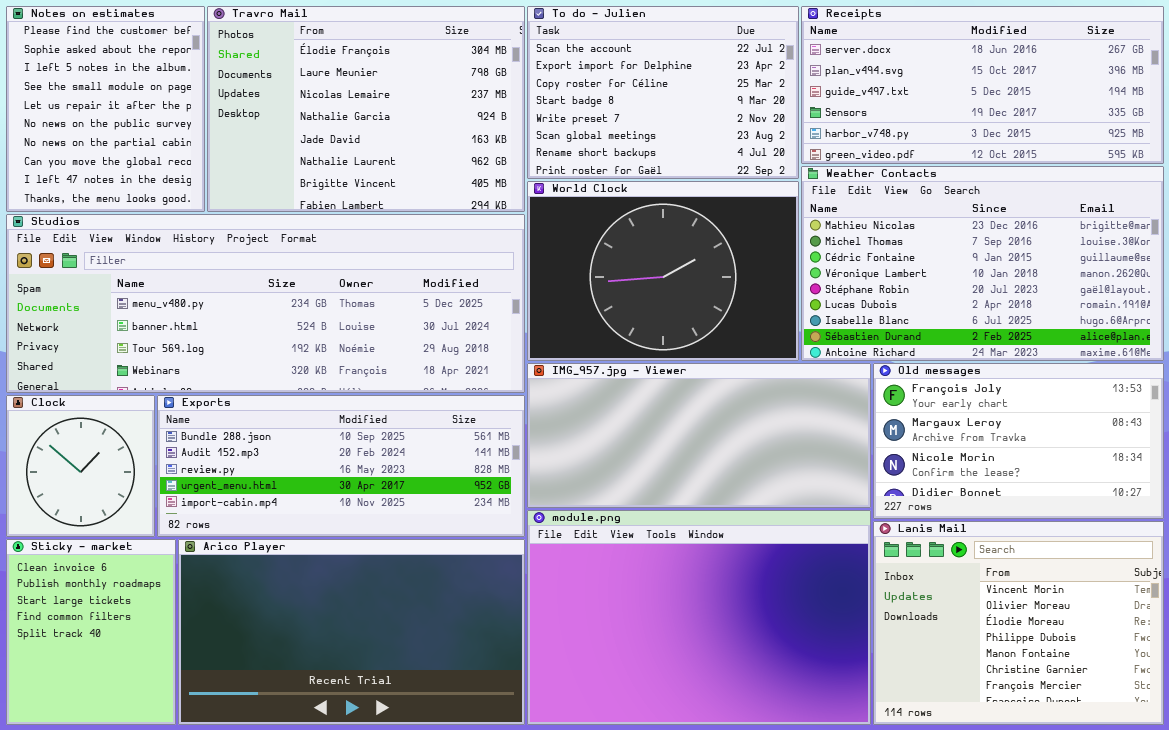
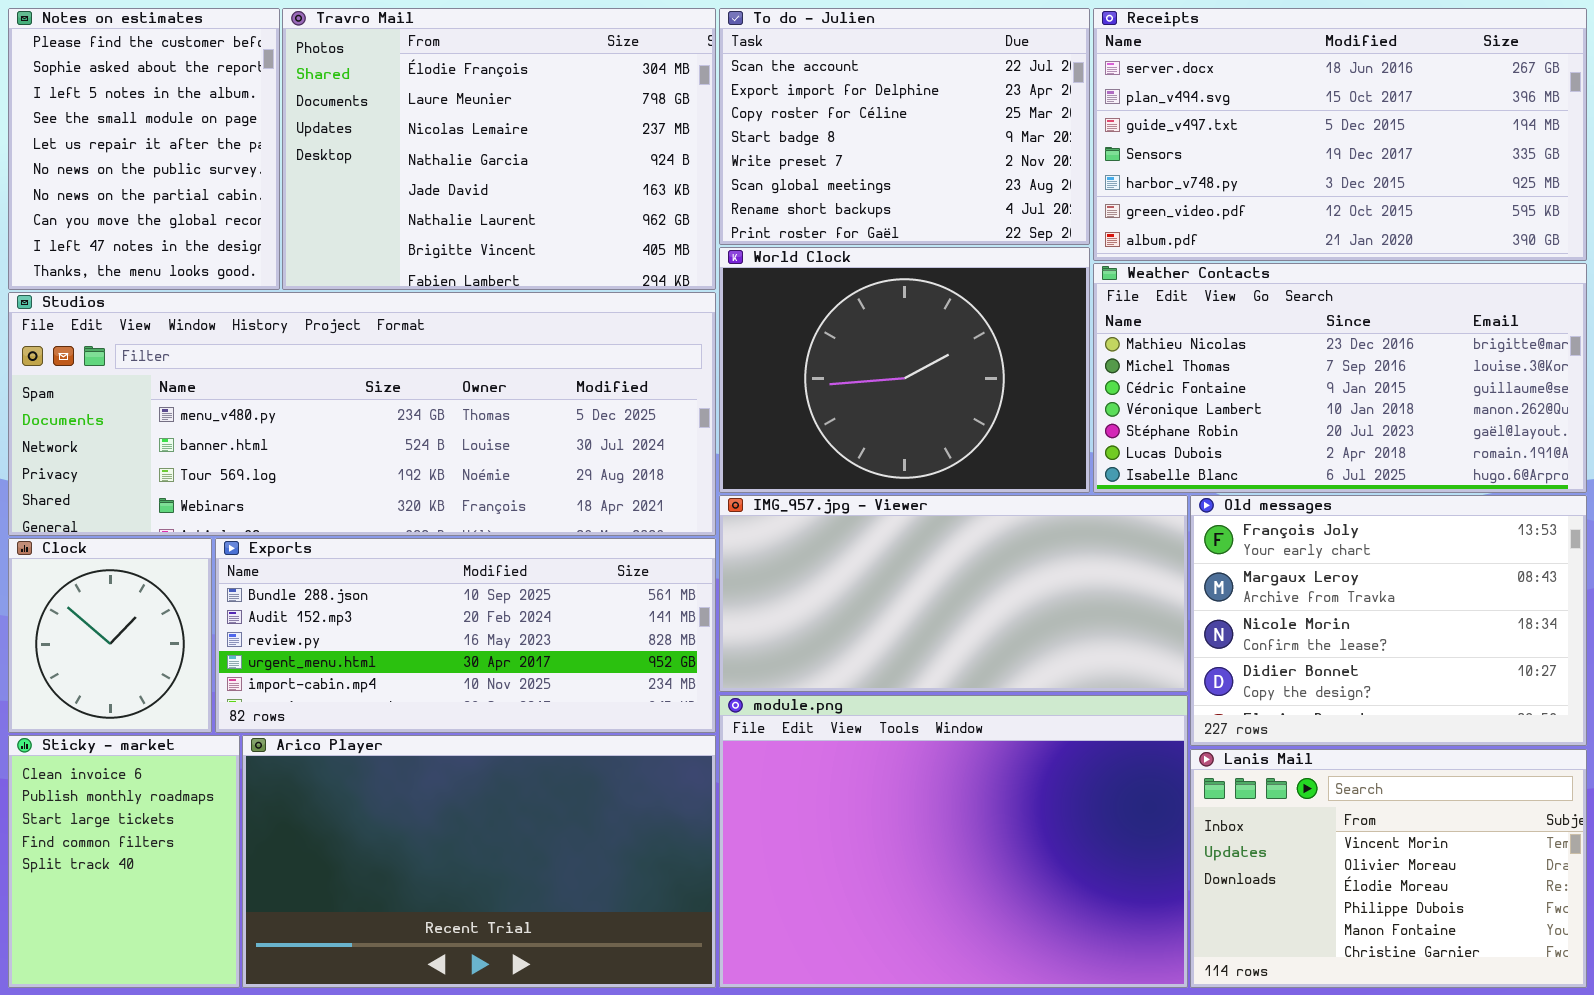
Receipts: [801,6,1164,164] -> [1093,8,1587,261], resized
Weather Contacts: [801,166,1164,361] -> [1093,263,1587,493], resized
Old messages: [873,363,1164,519] -> [1190,495,1587,746], resized
Lanis Mail: [873,521,1164,725] -> [1190,749,1587,988], resized

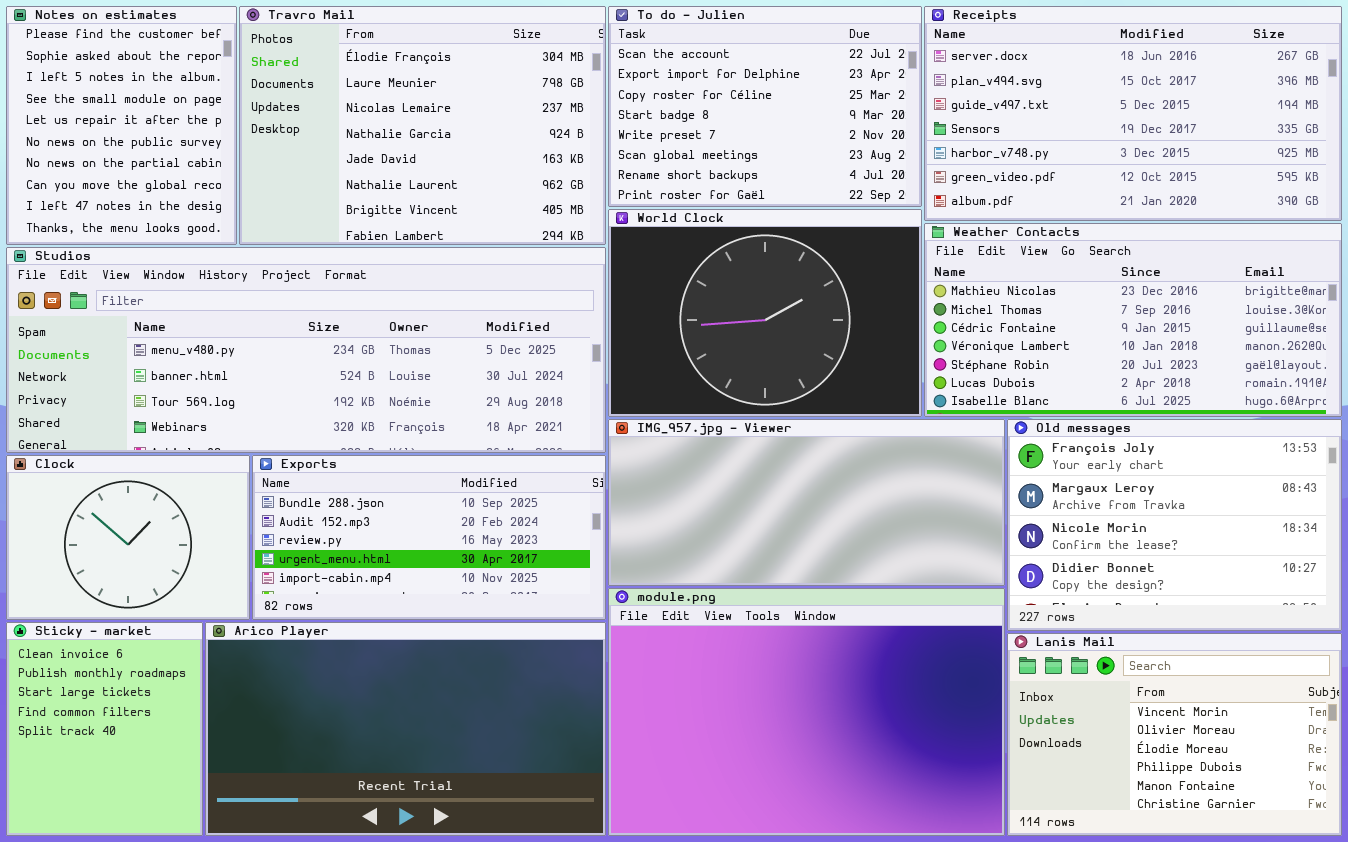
Clock: [8,538,212,733] -> [6,455,250,620], resized
Exports: [215,538,716,733] -> [252,455,606,620], resized

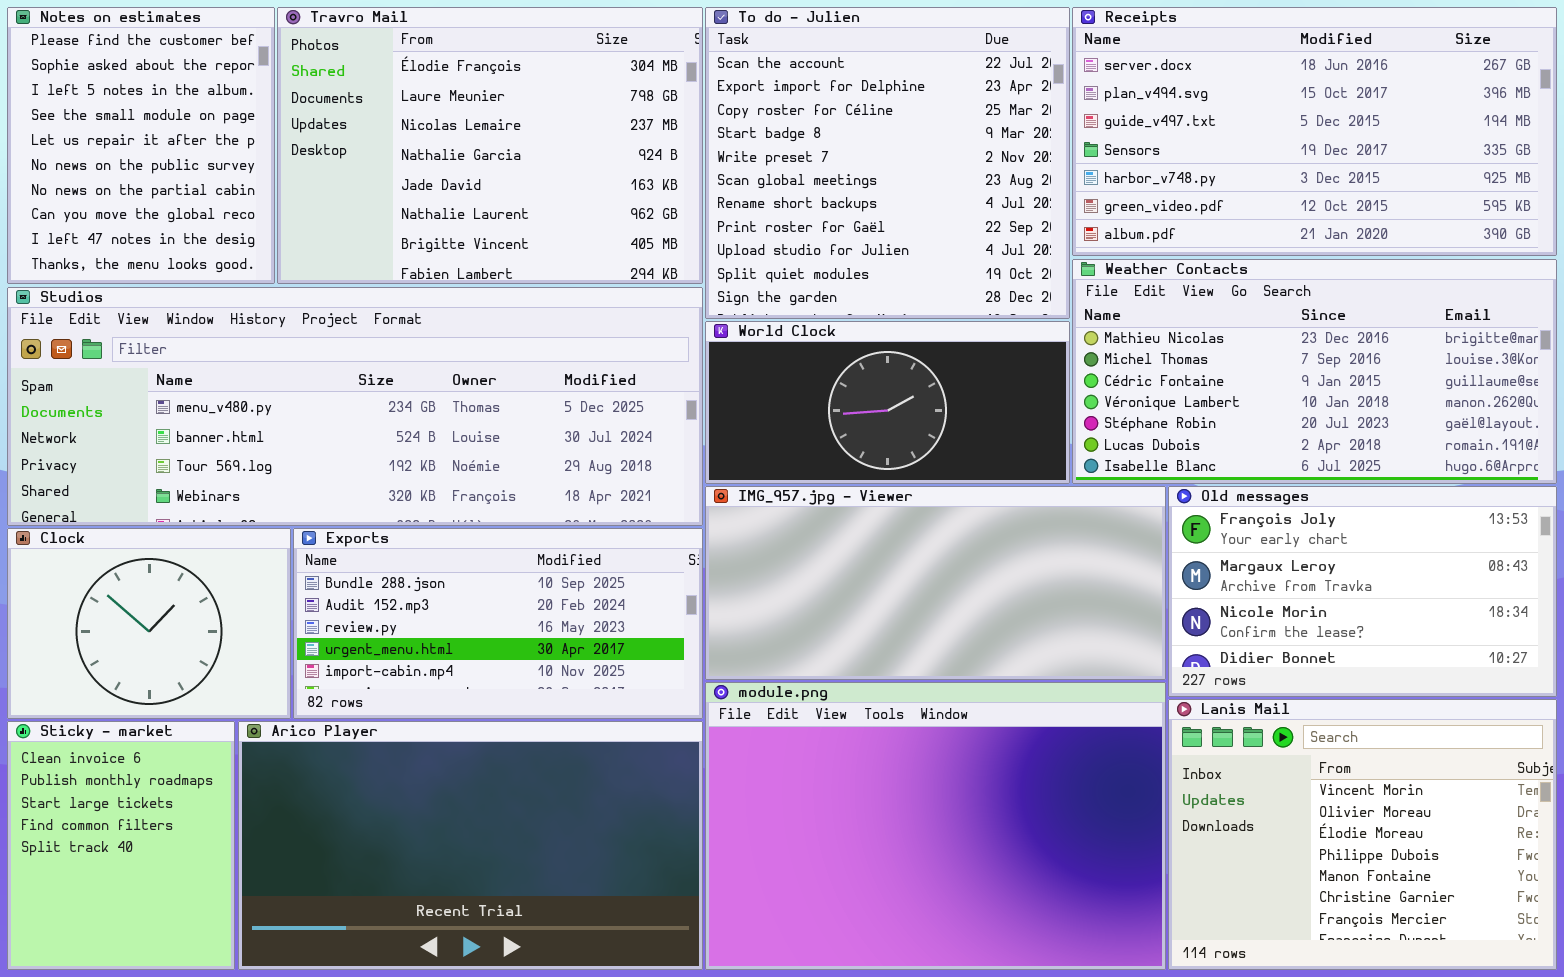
To do - Julien: [608,6,922,207] -> [705,7,1070,319], resized
World Clock: [608,209,922,417] -> [705,321,1070,484], resized
Old messages: [1007,419,1342,631] -> [1168,486,1557,697], resized
Lanis Mail: [1007,633,1342,836] -> [1168,699,1557,970], resized

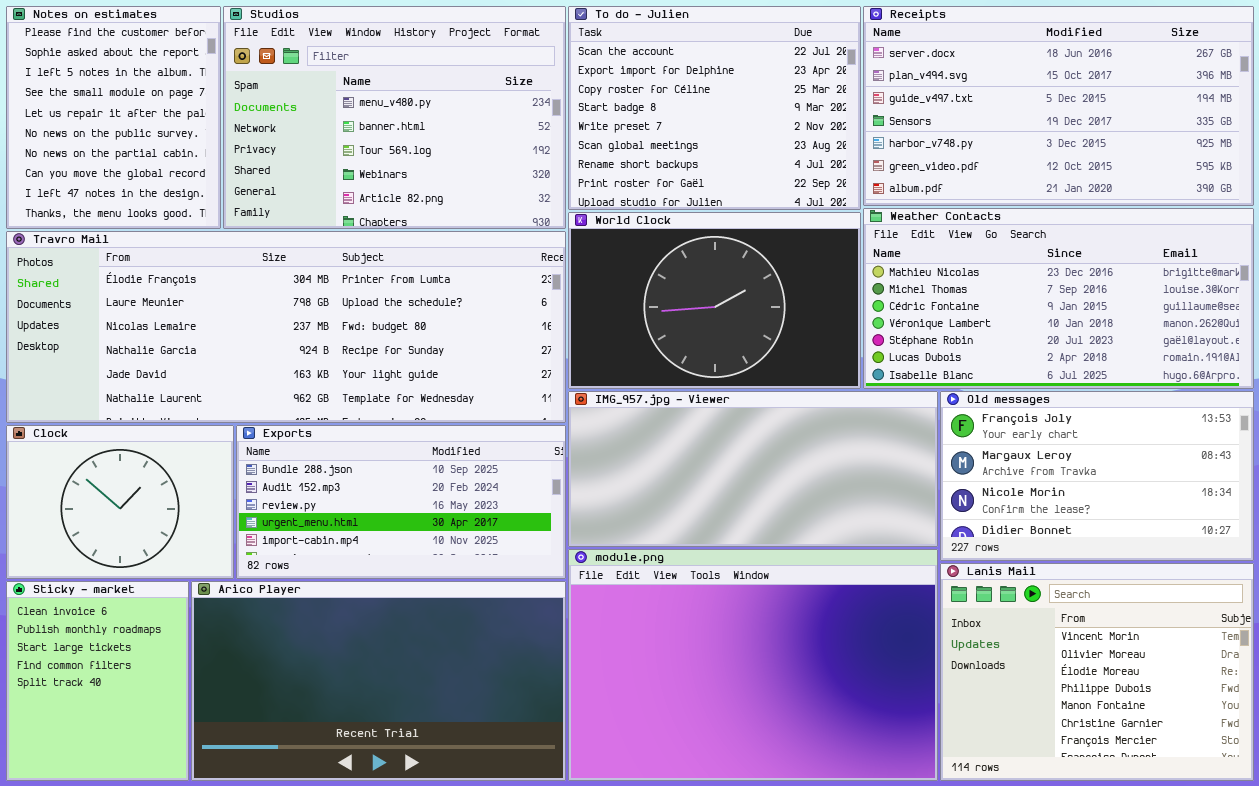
Travro Mail: [277,7,703,284] -> [6,231,566,423], moved, resized
To do - Julien: [705,7,1070,319] -> [568,6,861,210], resized
Studios: [7,287,703,526] -> [223,6,566,229], moved, resized
World Clock: [705,321,1070,484] -> [568,212,861,389], resized

